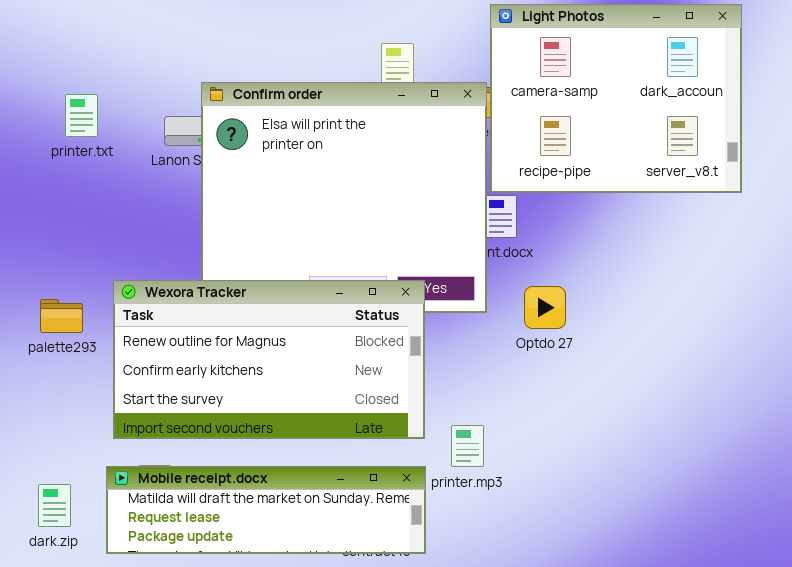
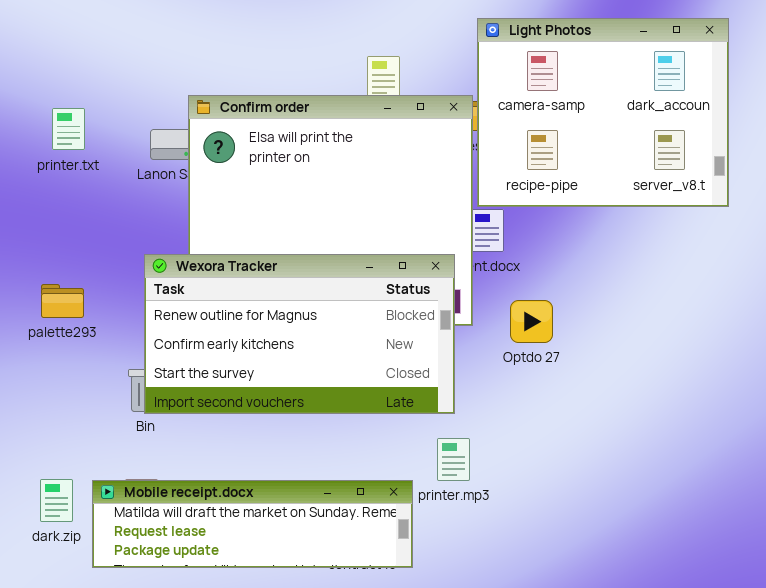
Wexora Tracker: [113,280,425,439] -> [144,254,455,414], moved
palette293: [40,299,83,333] -> [41,284,84,318], moved
dark.zip: [38,484,71,527] -> [40,479,73,522], moved

